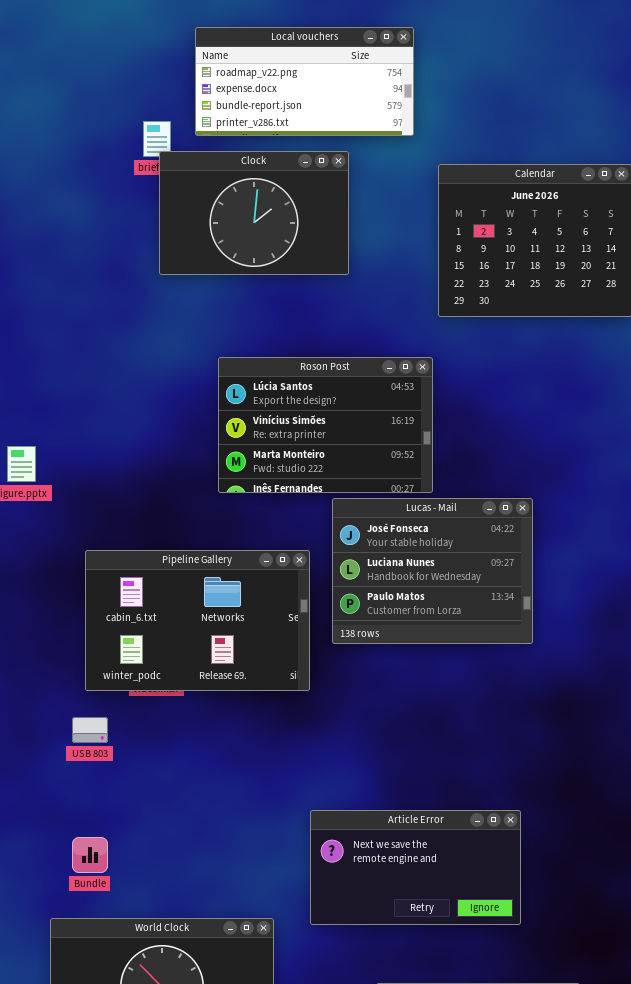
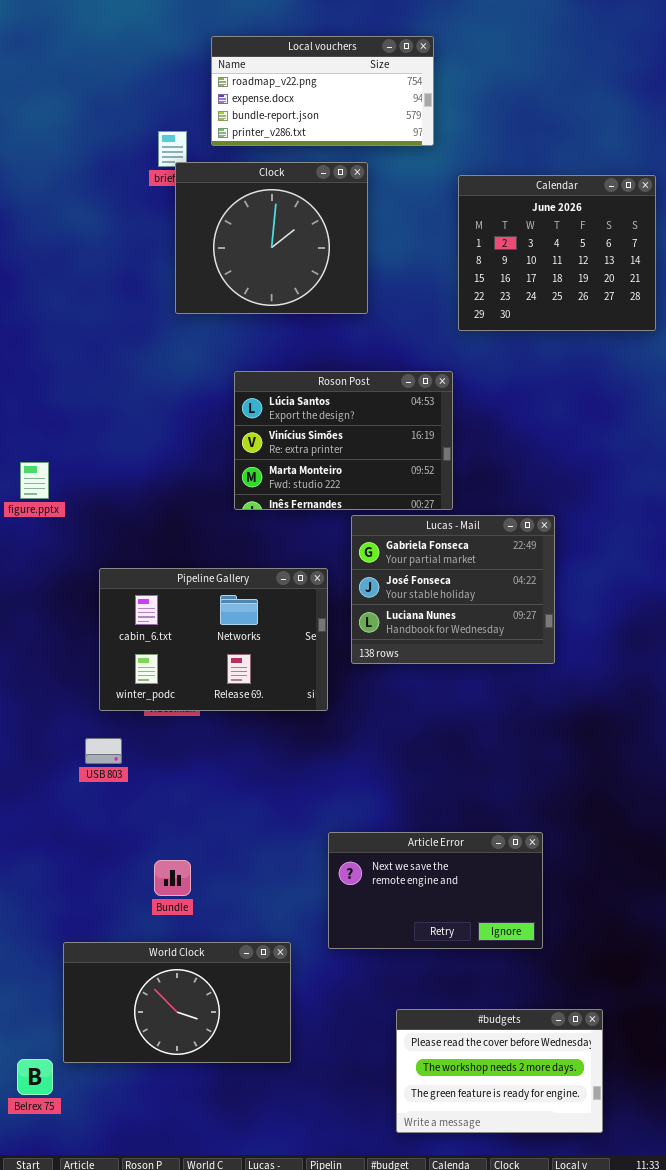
Clock: [159,151,349,275] -> [175,162,368,314], resized
Lucas - Mail: [332,498,533,644] -> [351,515,555,664], scrolled up 1 row
Bundle: [72,837,108,873] -> [154,860,191,896], moved

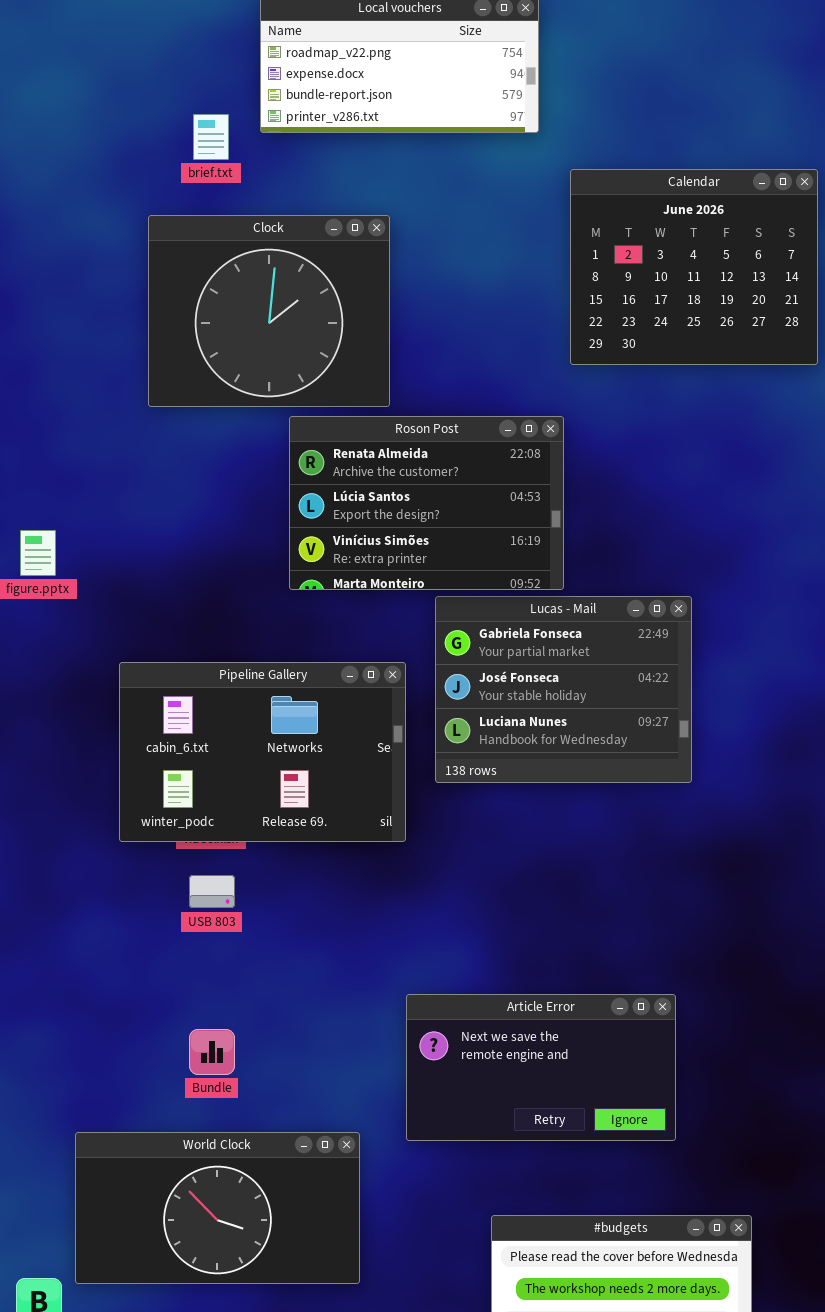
Clock: [175,162,368,314] -> [148,215,390,407], moved
Roson Post: [234,371,453,510] -> [289,416,564,590], scrolled up 1 row
USB 803: [85,738,122,764] -> [189,875,235,908], moved

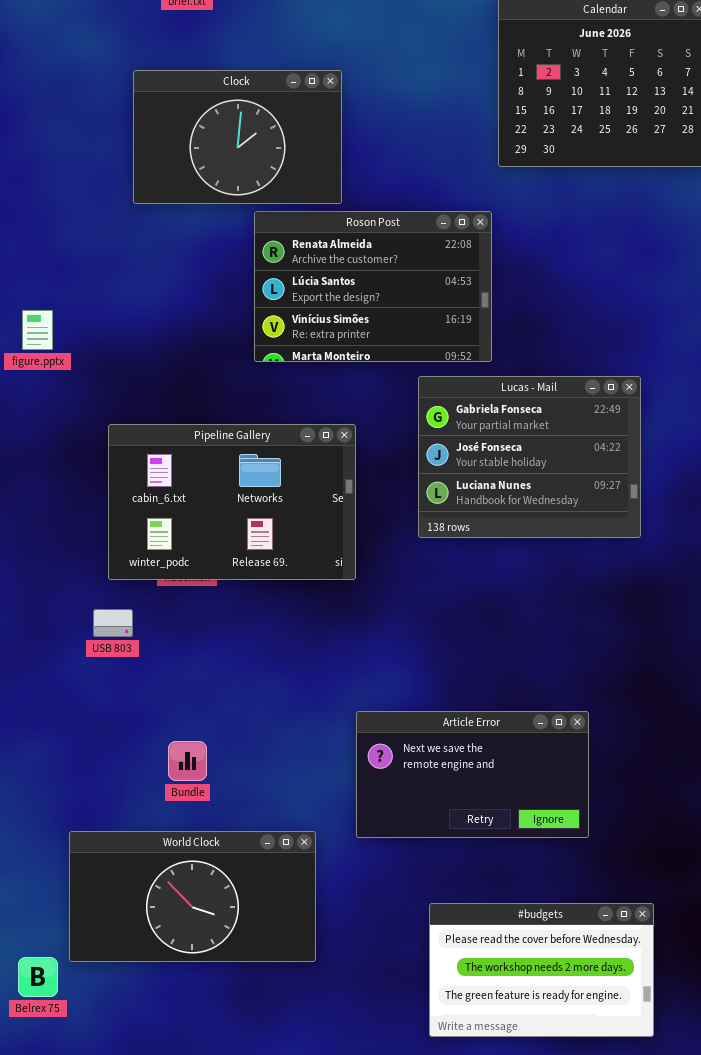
Clock: [148,215,390,407] -> [133,70,342,204], resized
Lucas - Mail: [435,596,692,783] -> [418,376,641,538], moved
USB 803: [189,875,235,908] -> [93,609,133,637], moved

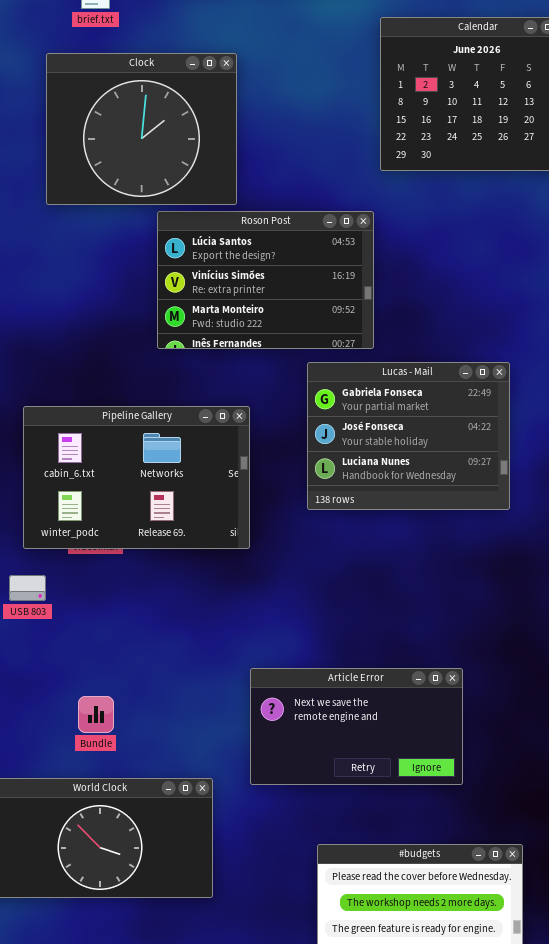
Clock: [133,70,342,204] -> [46,53,237,205], resized
Roson Post: [254,211,492,362] -> [157,211,374,349], scrolled down 1 row

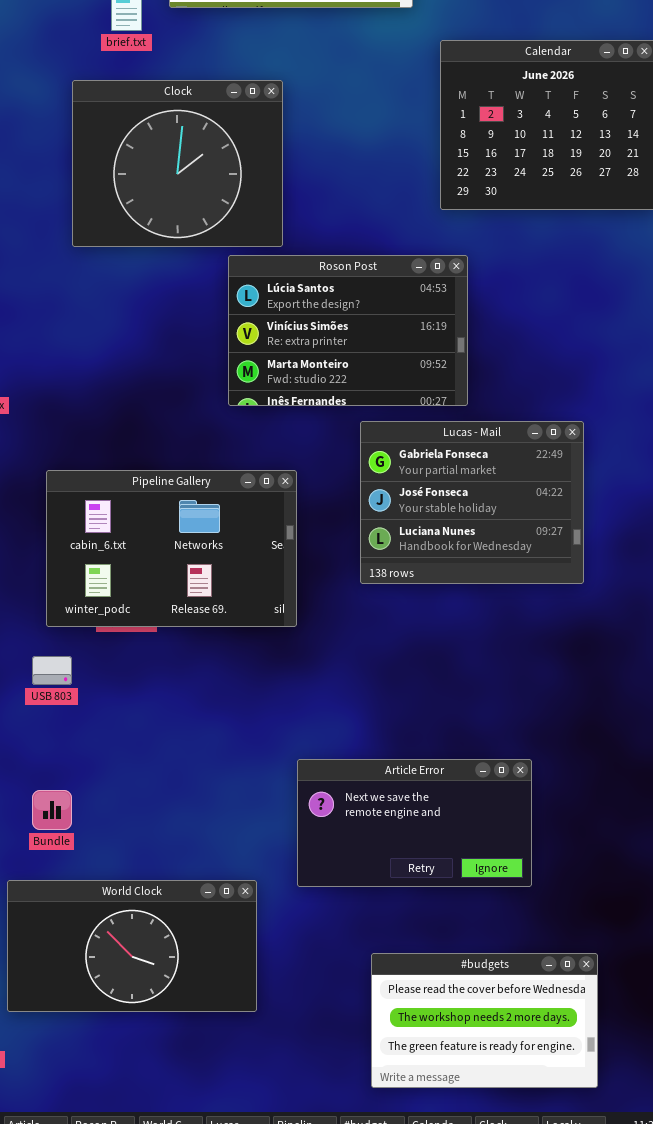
Roson Post: [157,211,374,349] -> [228,255,468,406], moved
Bundle: [78,696,114,733] -> [32,790,72,830], moved

